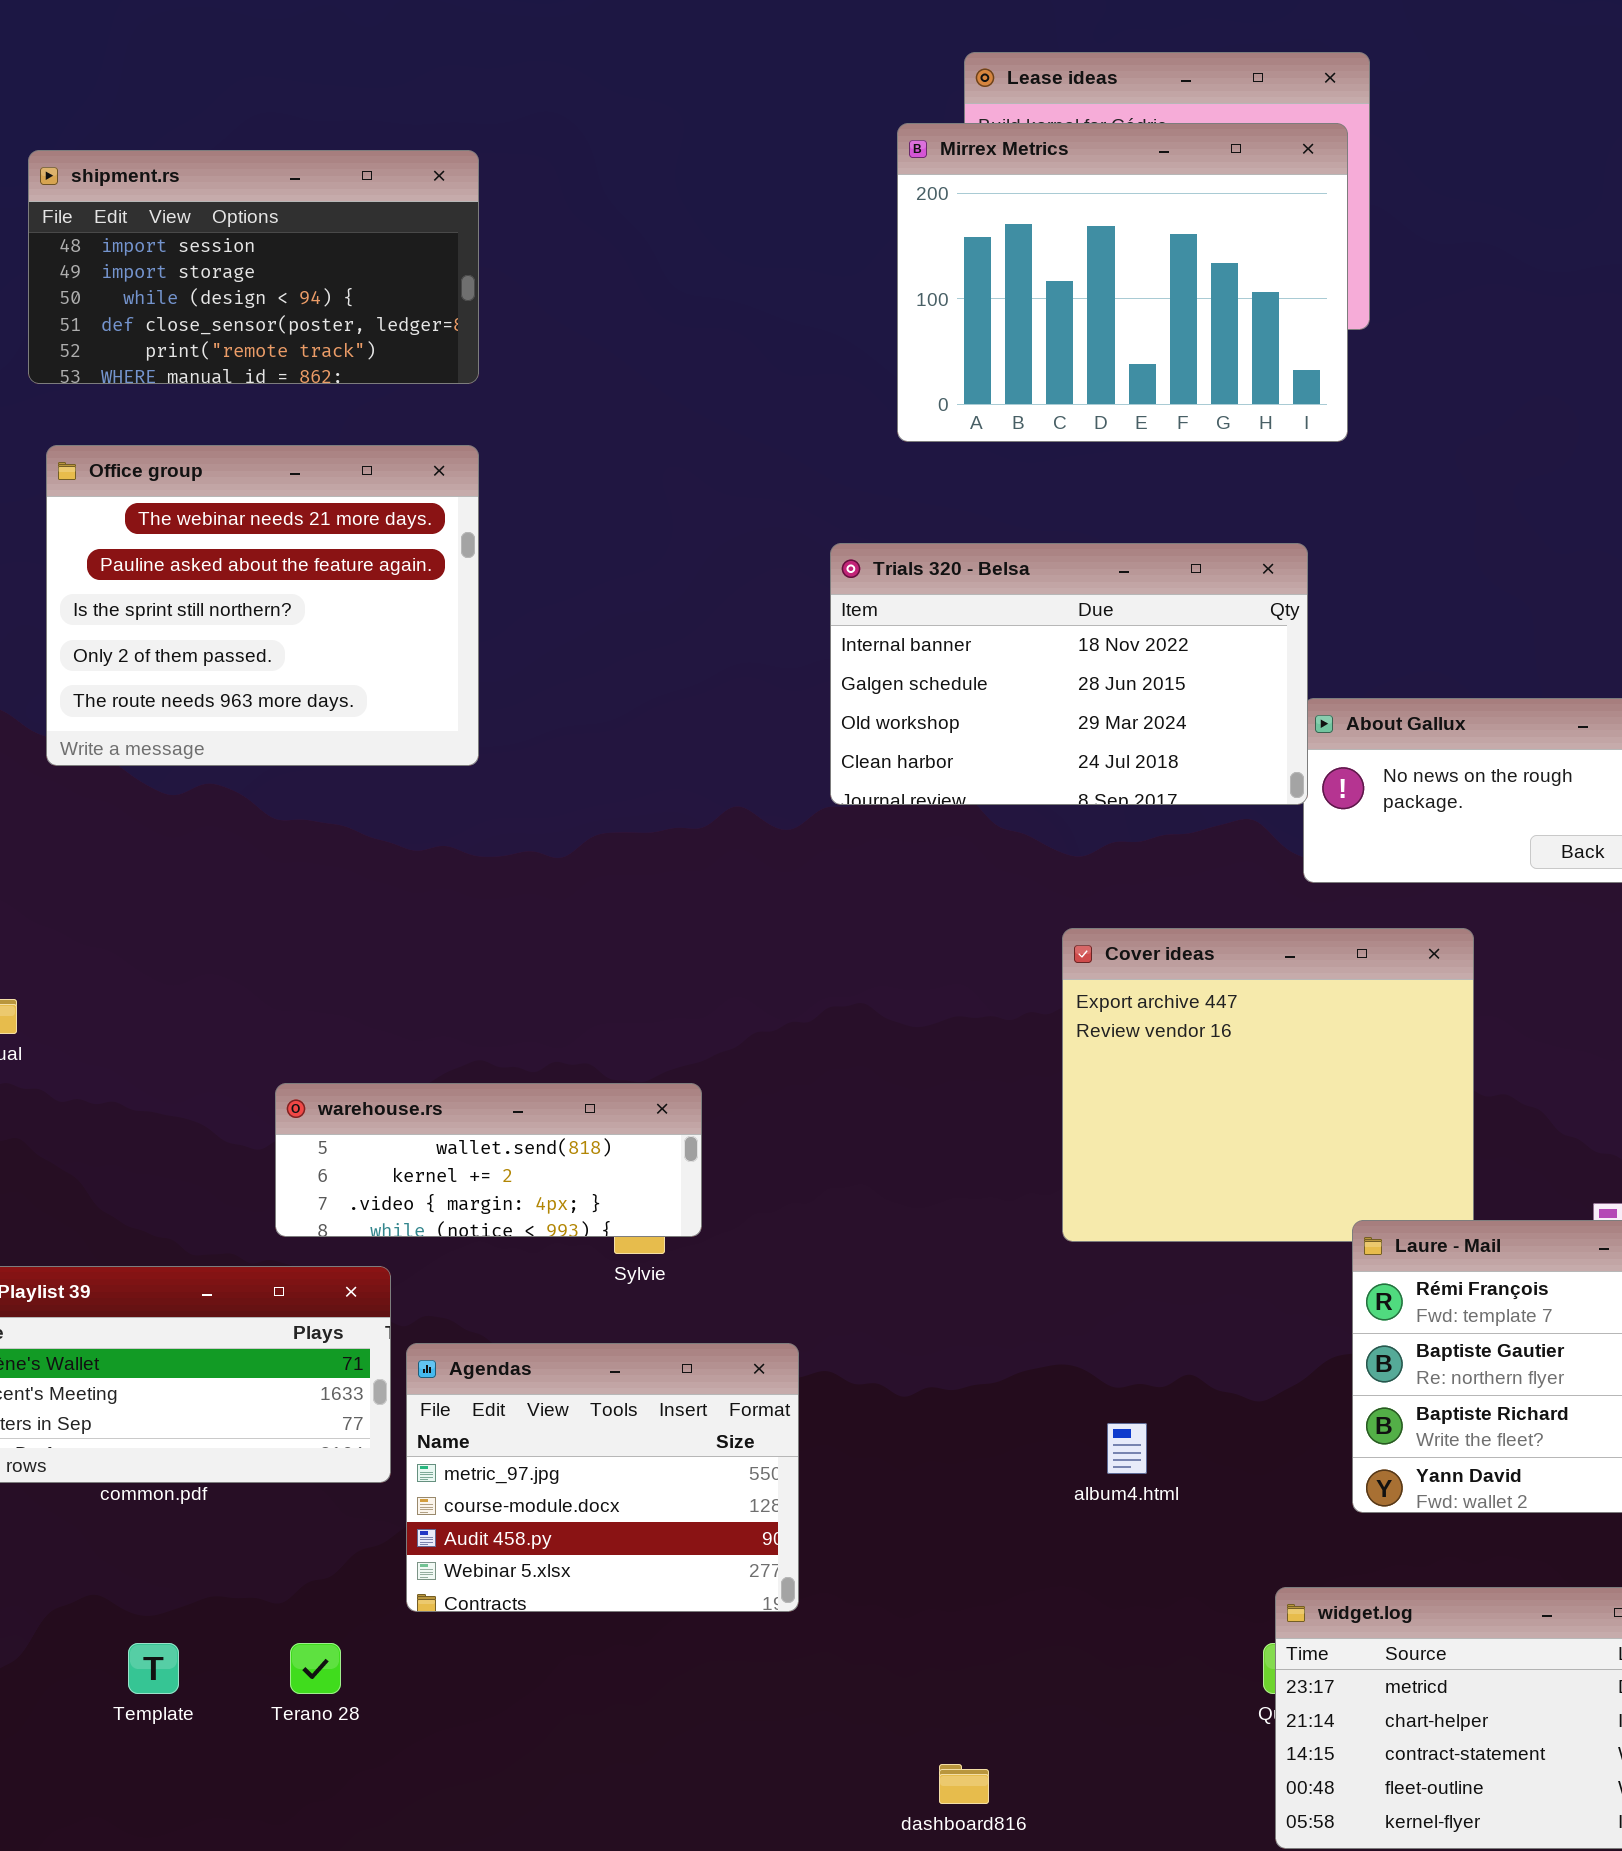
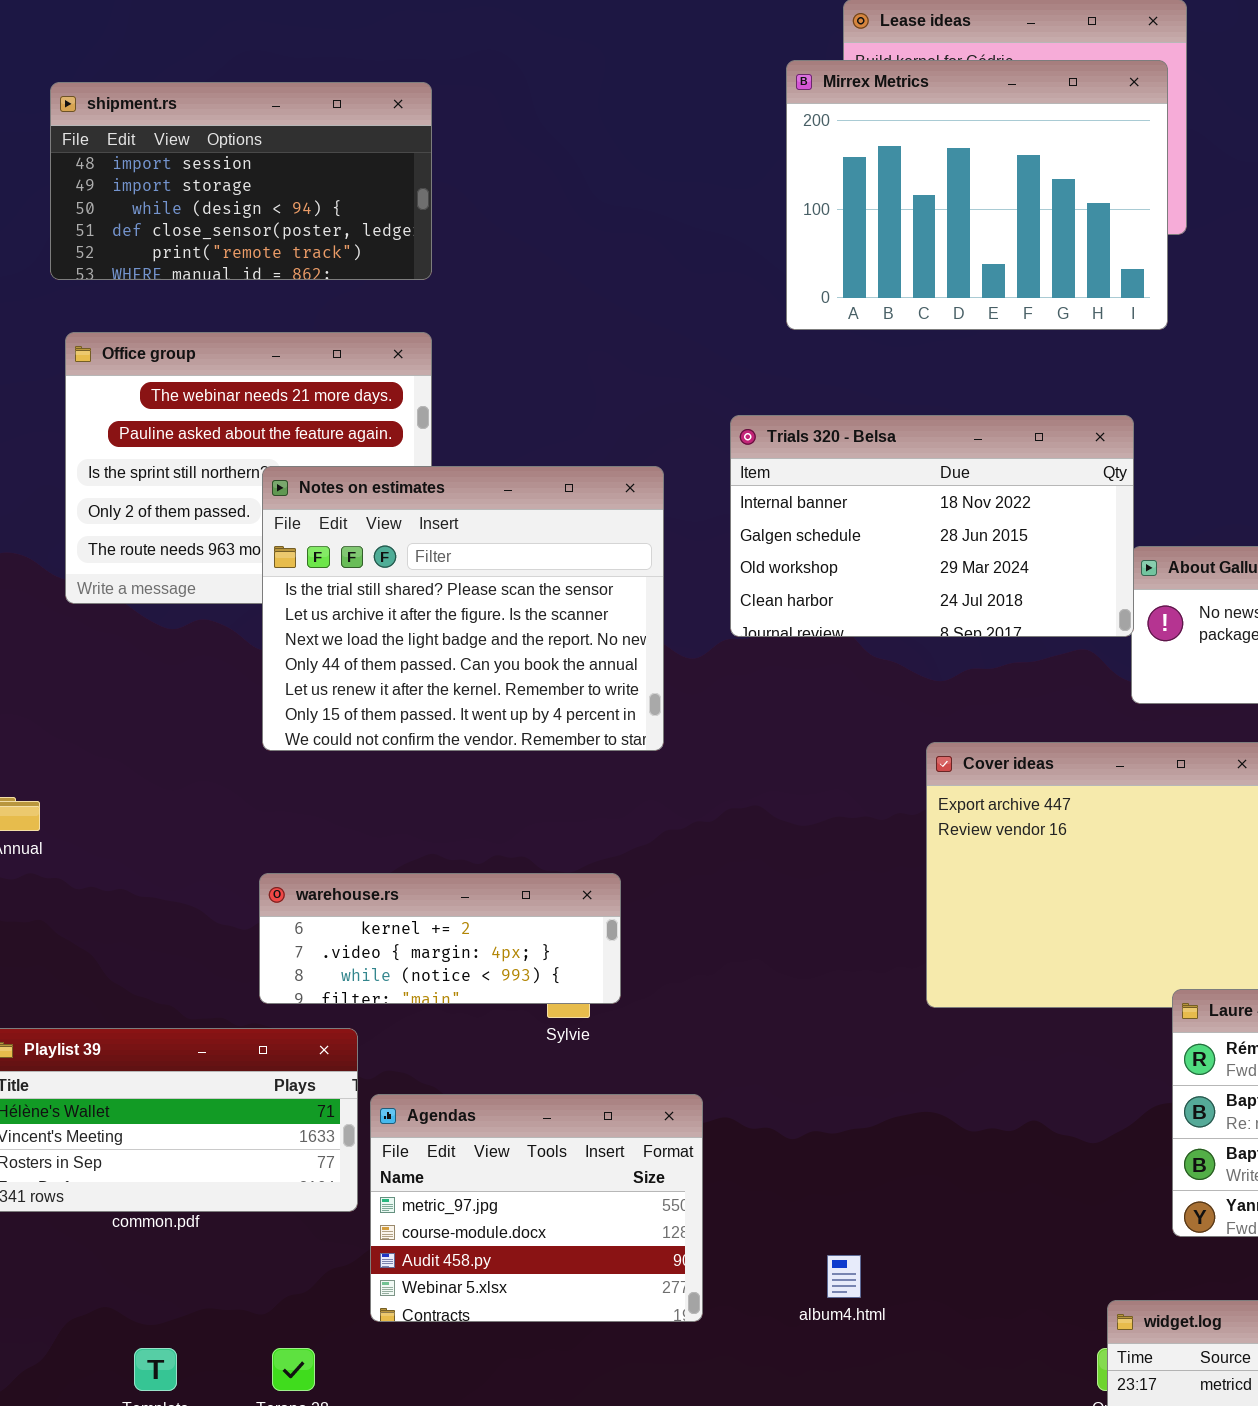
Notes on estimates: none -> [262,466,664,751], opened
warehouse.rs: [275,1083,702,1237] -> [259,873,621,1004], scrolled down 1 row
album4.html: [1107,1423,1147,1474] -> [827,1255,861,1298], moved

